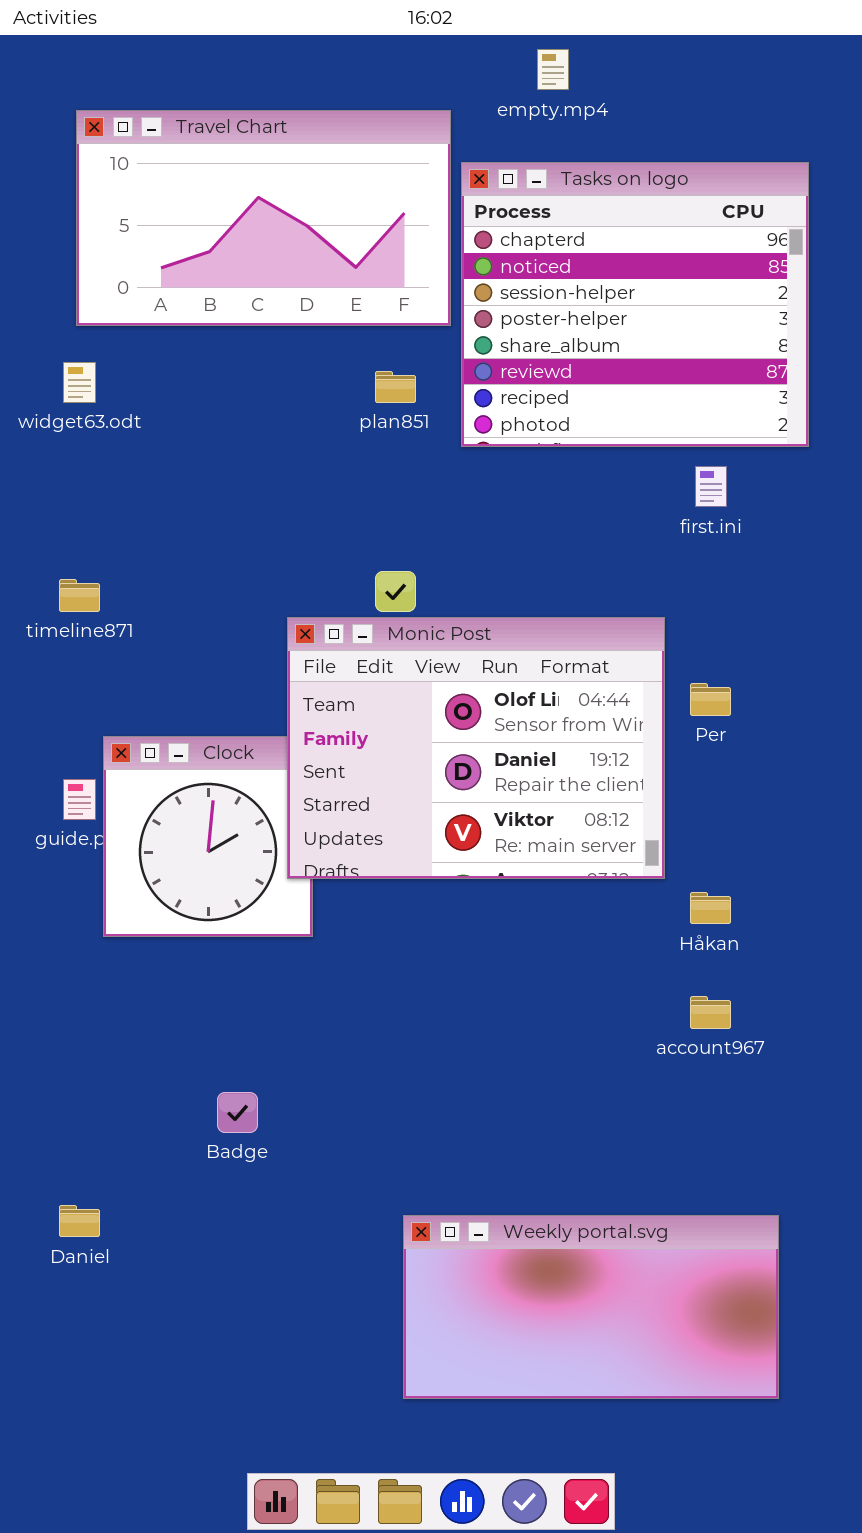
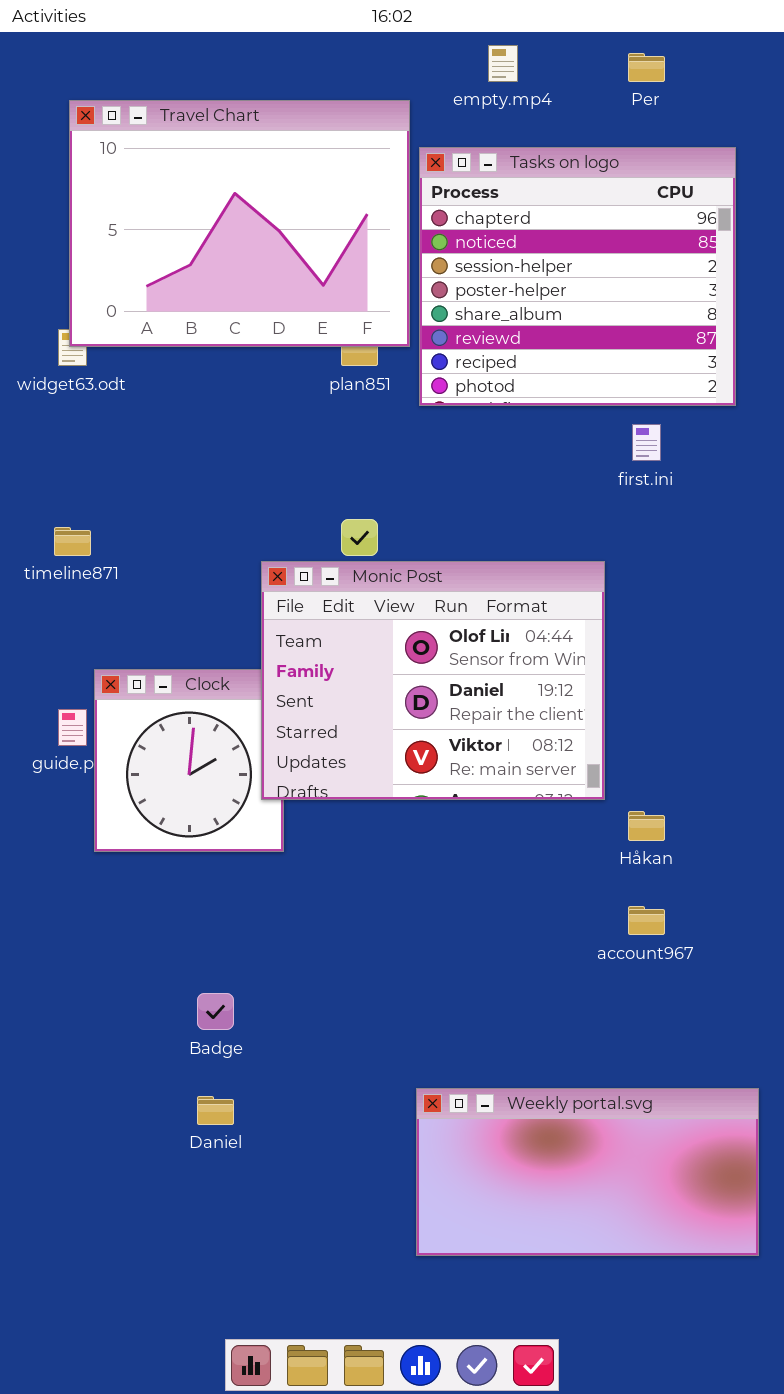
Travel Chart: [76,110,451,326] -> [69,100,410,347], resized
Per: [690,683,731,716] -> [628,53,665,82], moved
Daniel: [59,1205,100,1237] -> [197,1096,234,1125], moved
Weekly portal.svg: [403,1215,779,1399] -> [416,1088,759,1256], moved

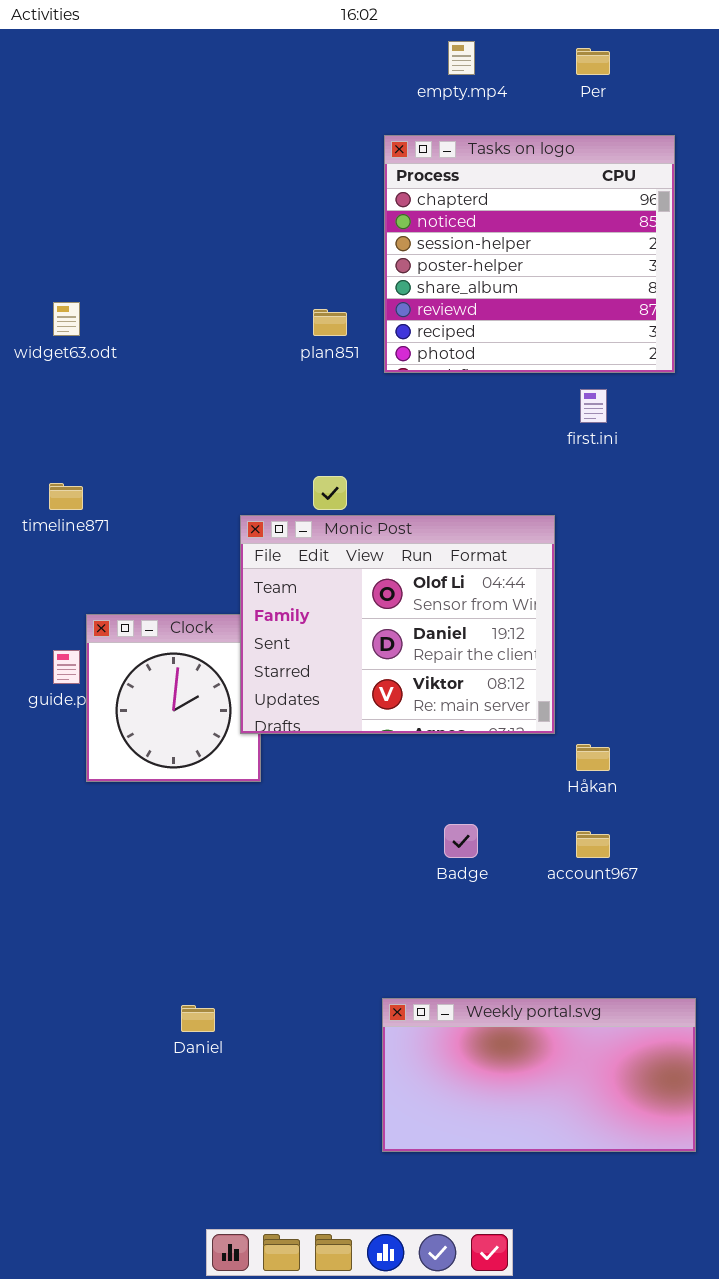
Travel Chart: [69,100,410,347] -> none, closed
Badge: [197,993,234,1030] -> [444,824,478,858], moved

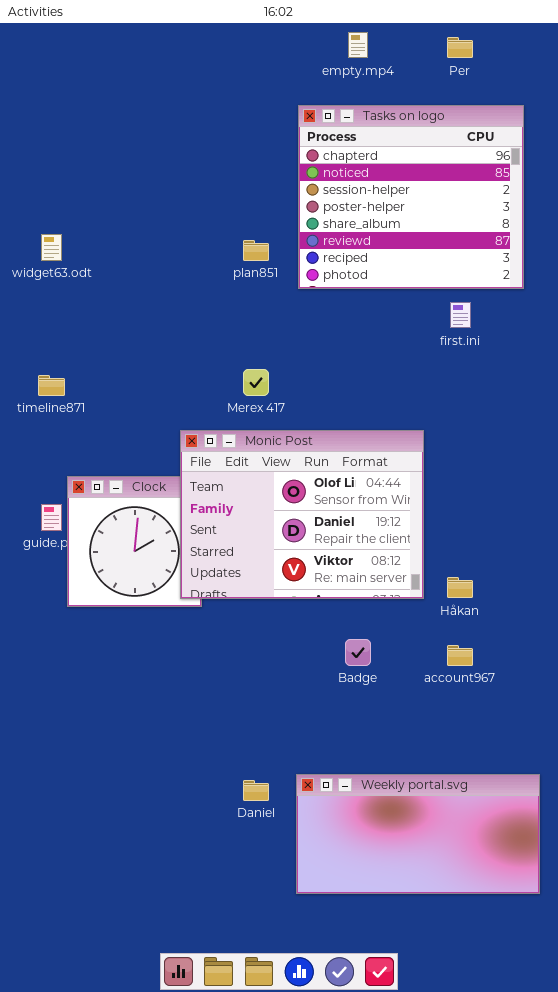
Monic Post: [240,515,555,734] -> [180,430,424,599], moved
Daniel: [181,1005,215,1032] -> [243,780,269,801], moved

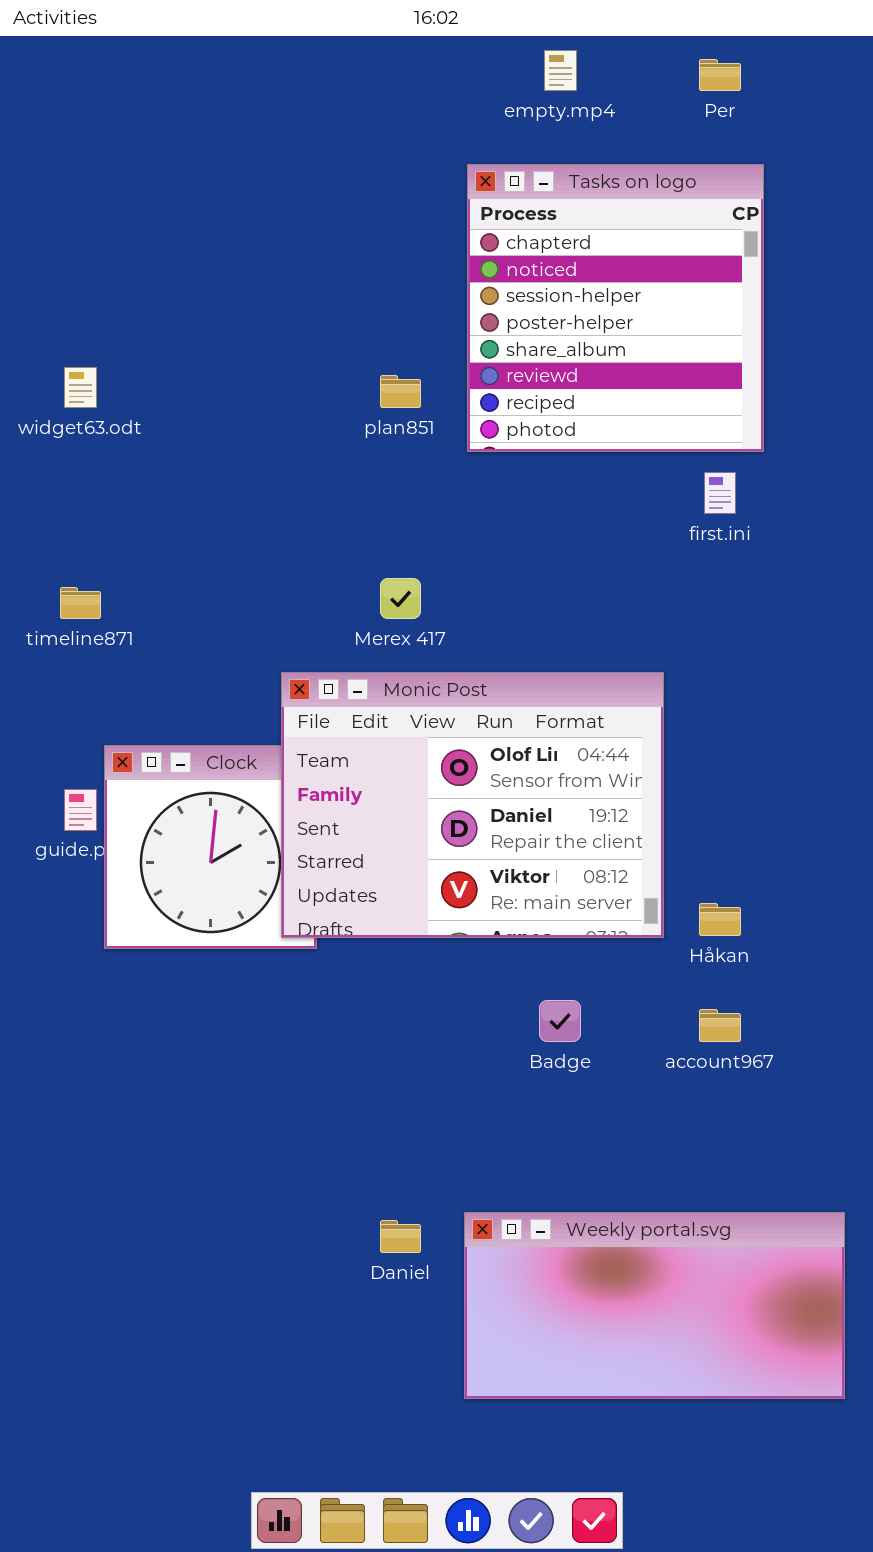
Tasks on logo: [298,105,524,289] -> [467,164,764,452], resized

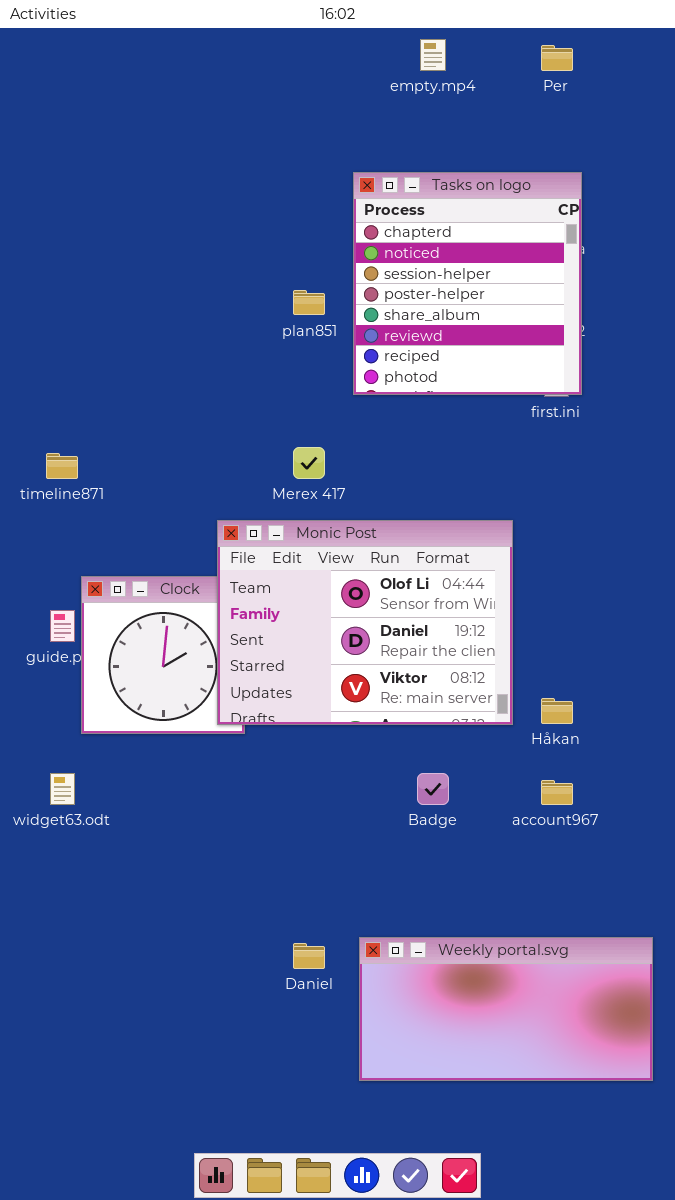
Tasks on logo: [467,164,764,452] -> [353,172,582,395], moved
widget63.odt: [64,367,97,408] -> [50,773,75,805], moved

